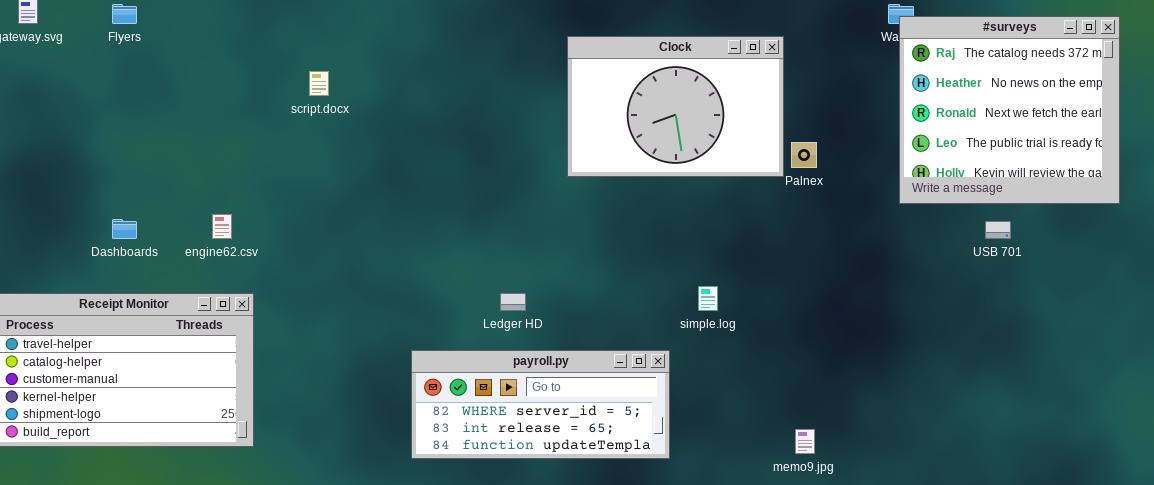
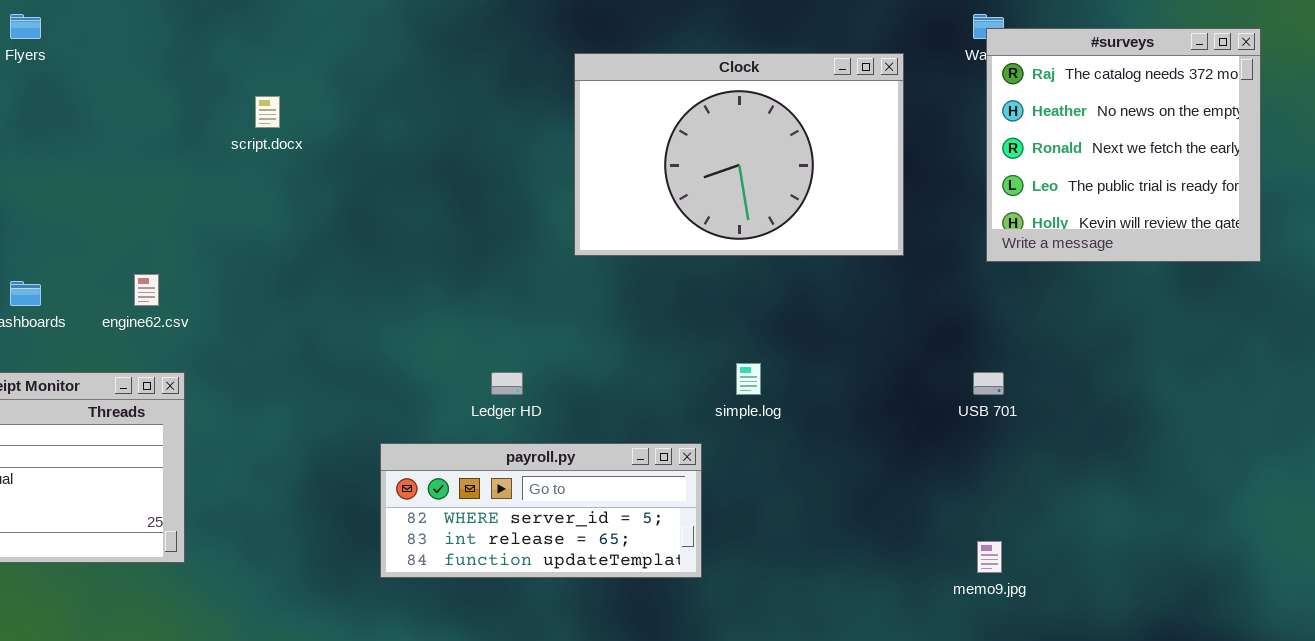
Clock: [567,36,784,177] -> [574,53,904,256], resized
USB 701: [985,221,1011,239] -> [973,372,1004,395], moved
memo9.jpg: [795,429,815,454] -> [977,541,1002,573], moved

